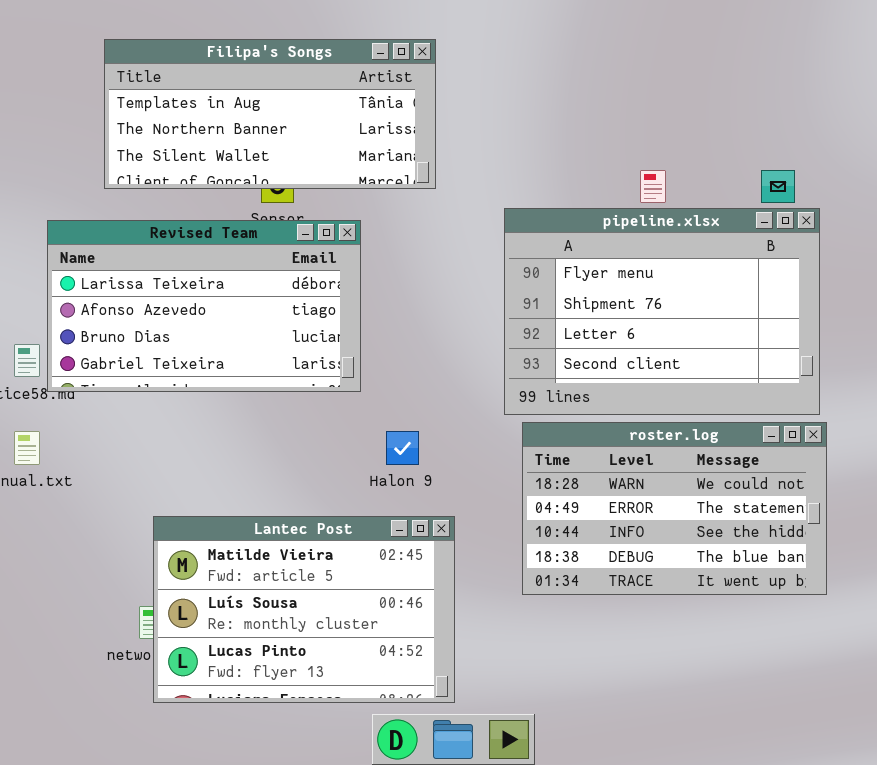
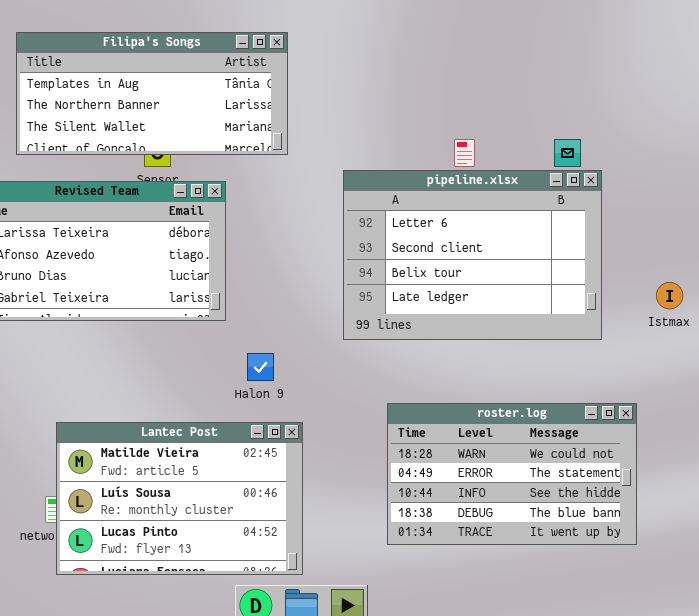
pipeline.xlsx: [504,208,820,415] -> [343,170,602,340], scrolled down 2 rows
roster.log: [522,422,827,595] -> [387,403,637,545], moved

